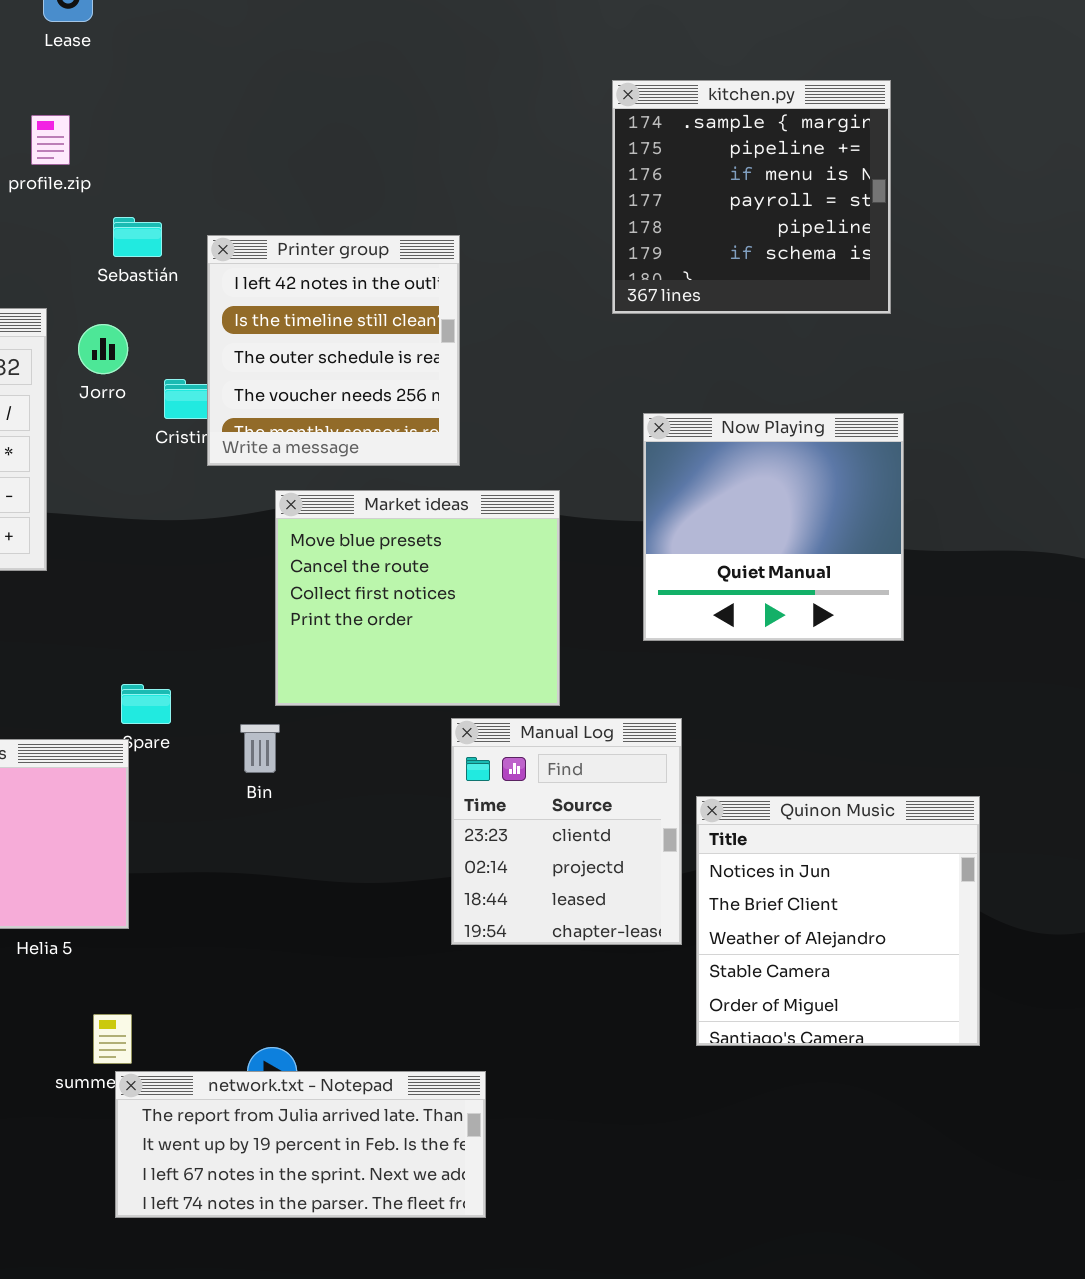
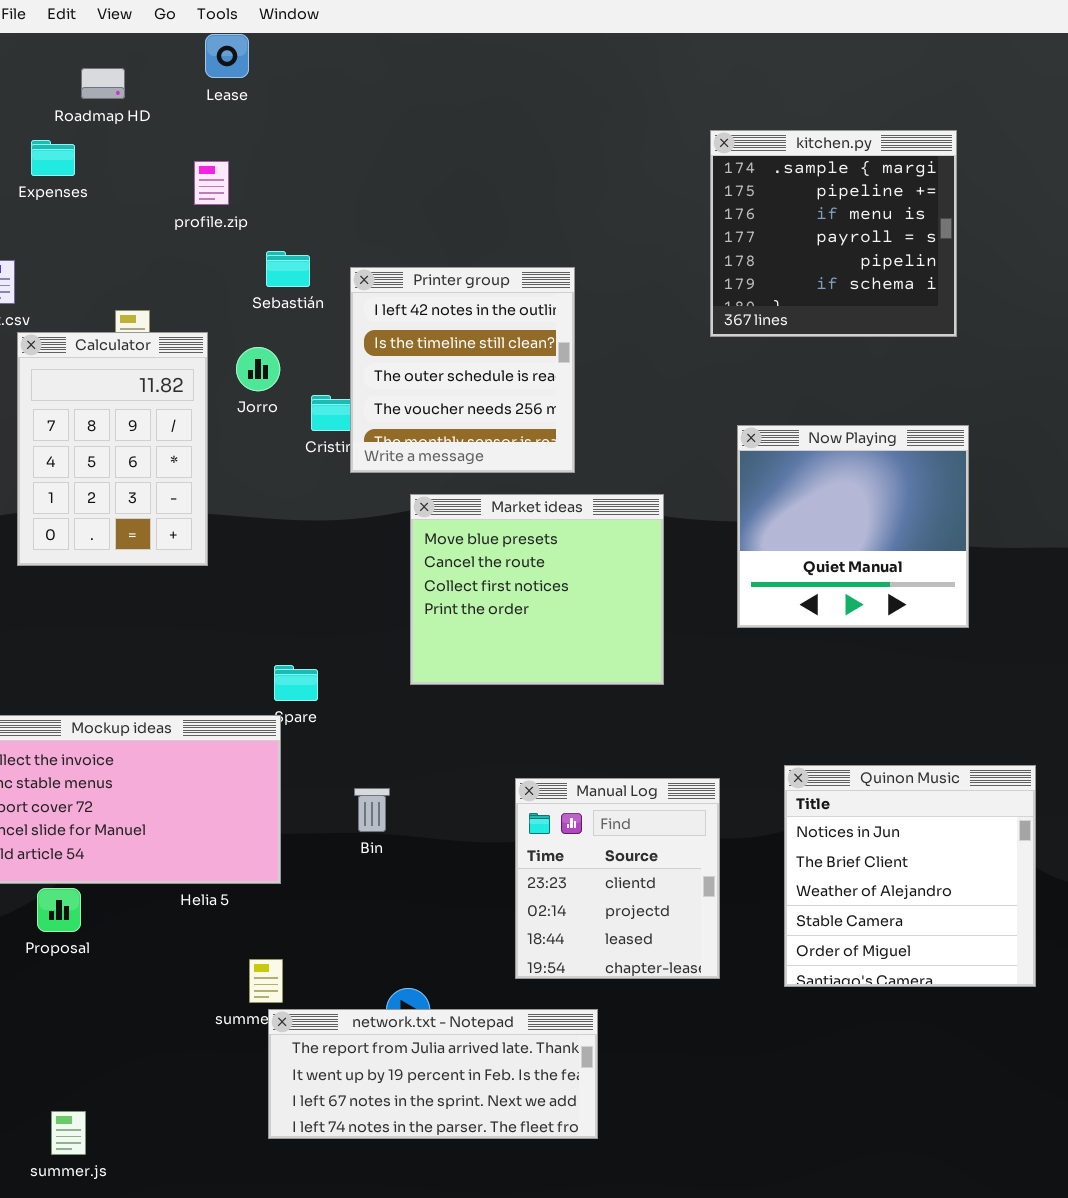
Manual Log: [451,718,682,945] -> [515,778,720,979], moved
Bin: [240,724,280,773] -> [354,788,390,832], moved

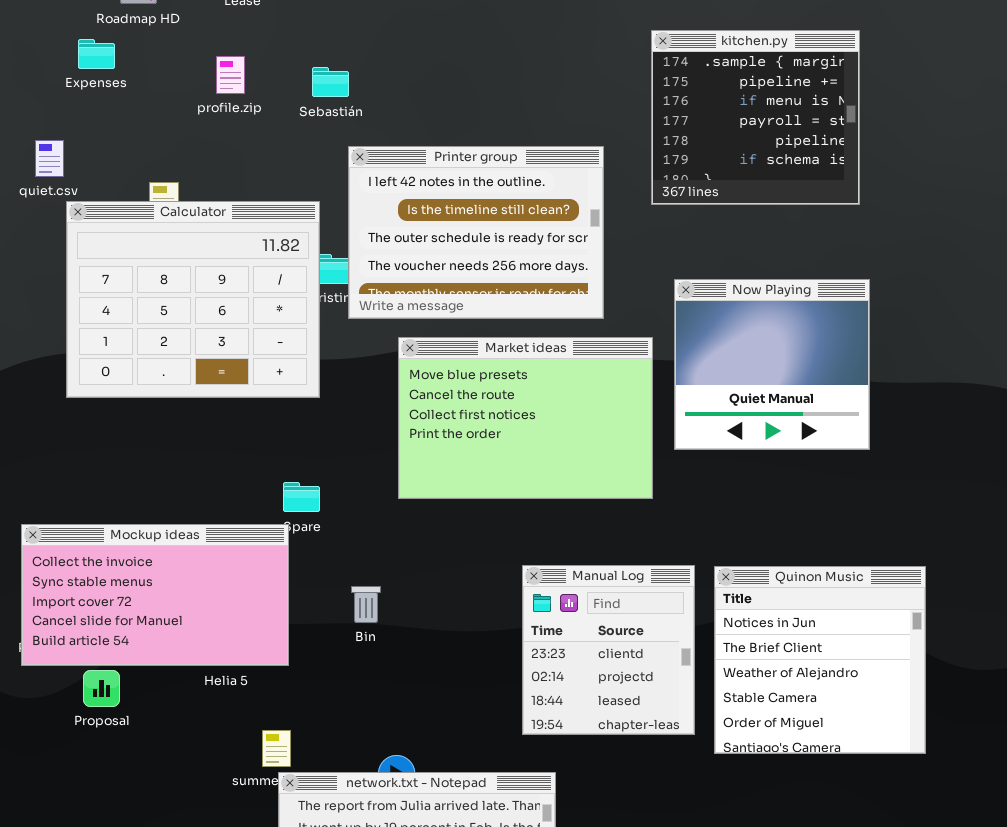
Sebastián: [266,251,310,287] -> [312,67,349,97], moved
Printer group: [350,267,575,473] -> [348,146,604,319], resized
Calculator: [17,332,208,566] -> [66,201,320,398], resized
Market ideas: [410,494,664,685] -> [398,337,653,499], resized
Manual Log: [515,778,720,979] -> [522,565,695,735], moved

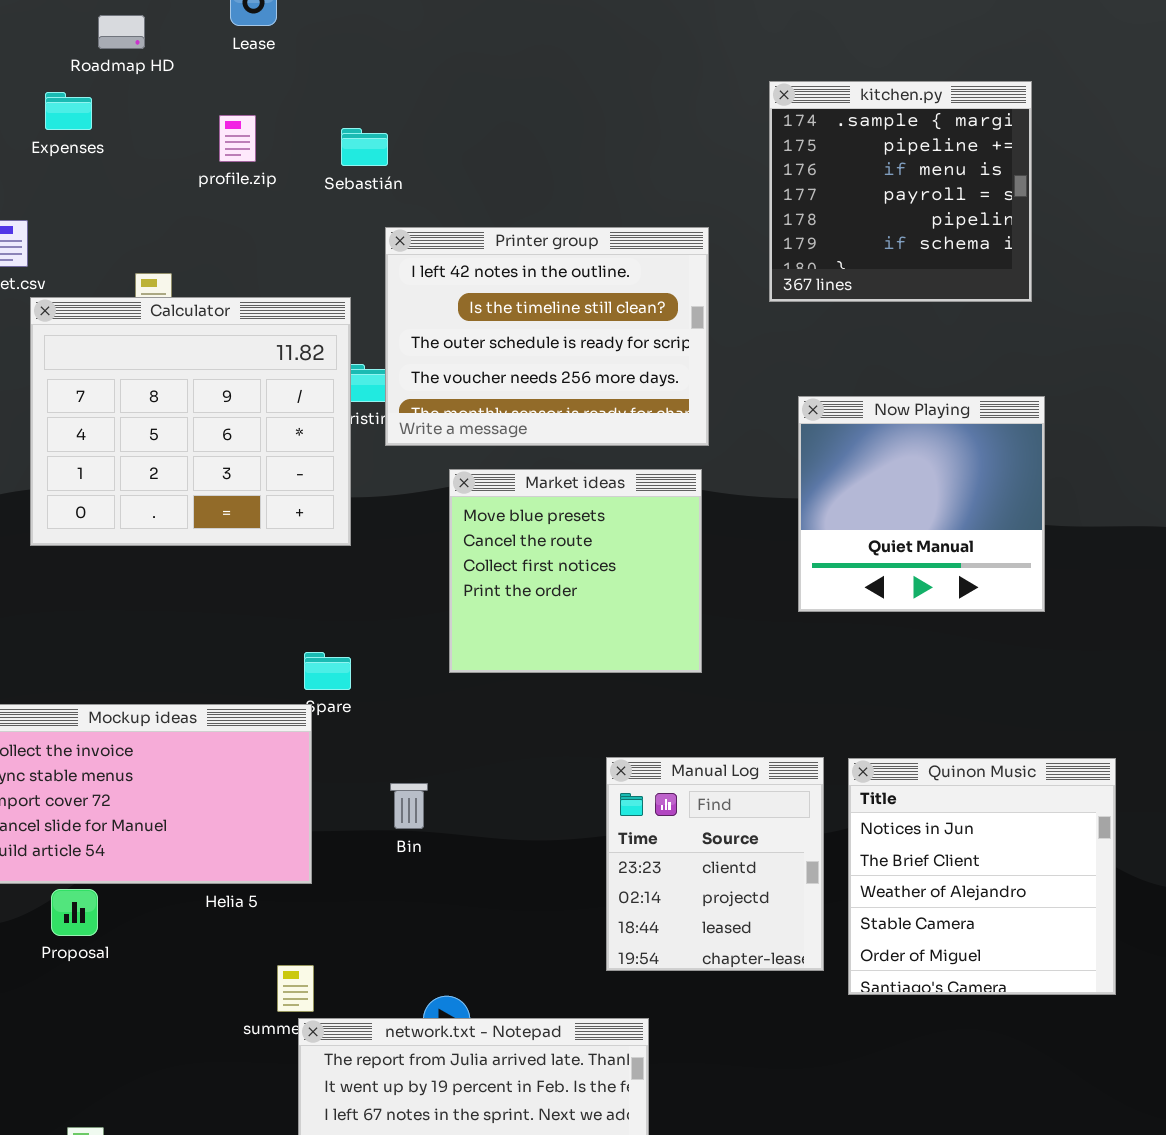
Market ideas: [398,337,653,499] -> [449,469,702,673], resized

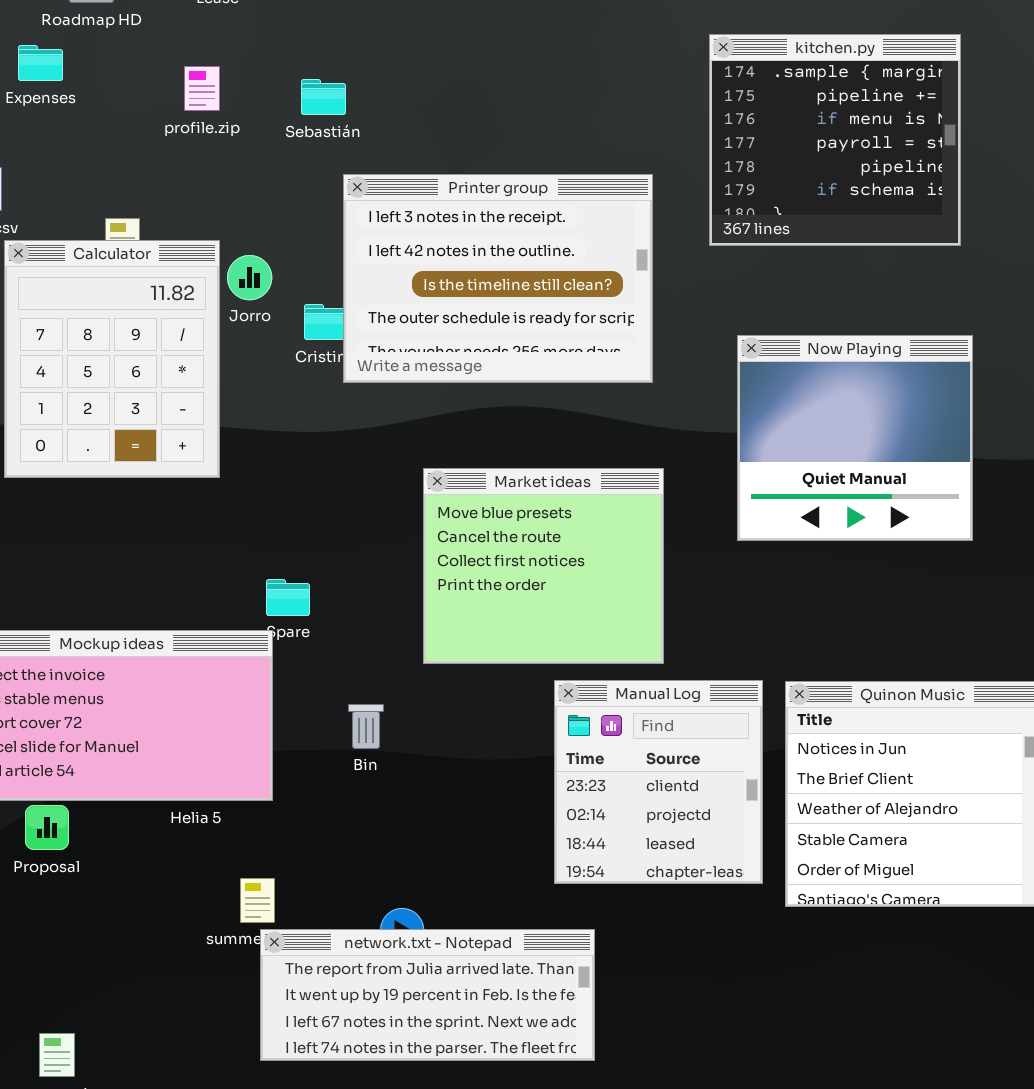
Printer group: [385,227,709,446] -> [343,174,653,383], scrolled up 1 row
Calculator: [30,297,351,546] -> [4,240,220,478], resized
Market ideas: [449,469,702,673] -> [423,468,664,664], moved

